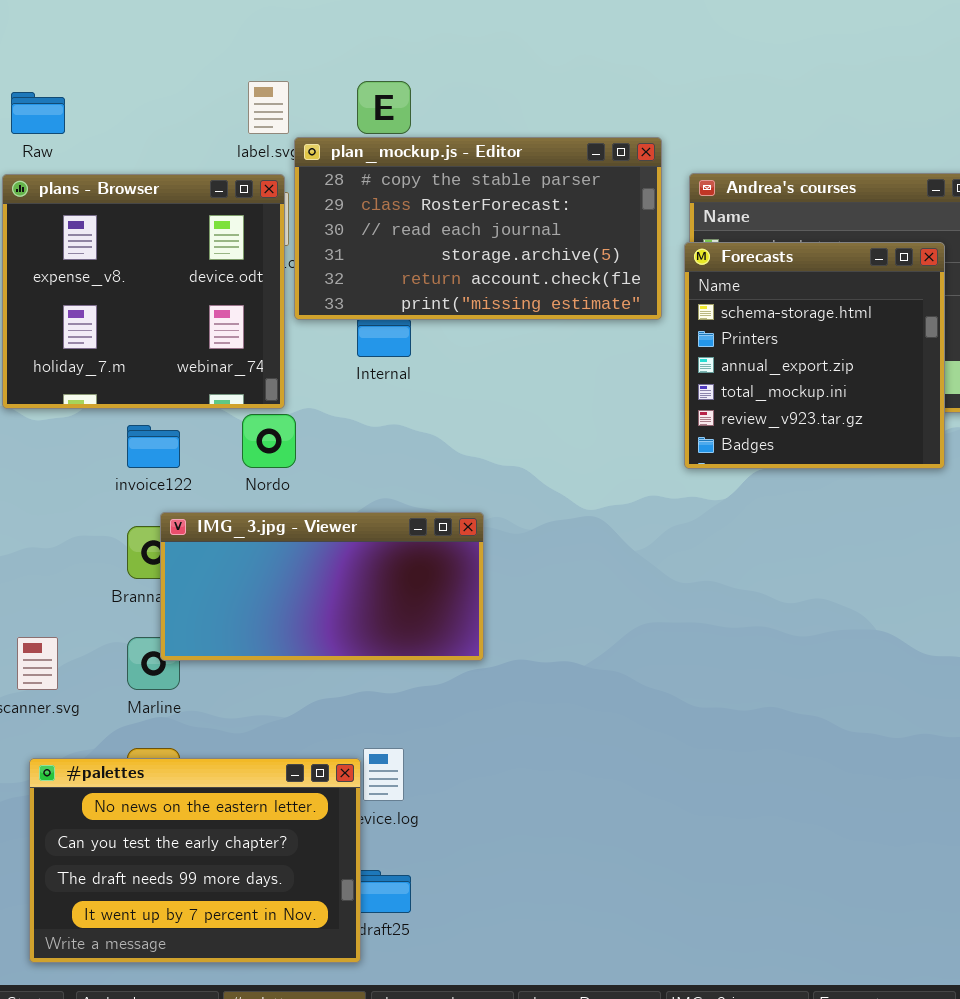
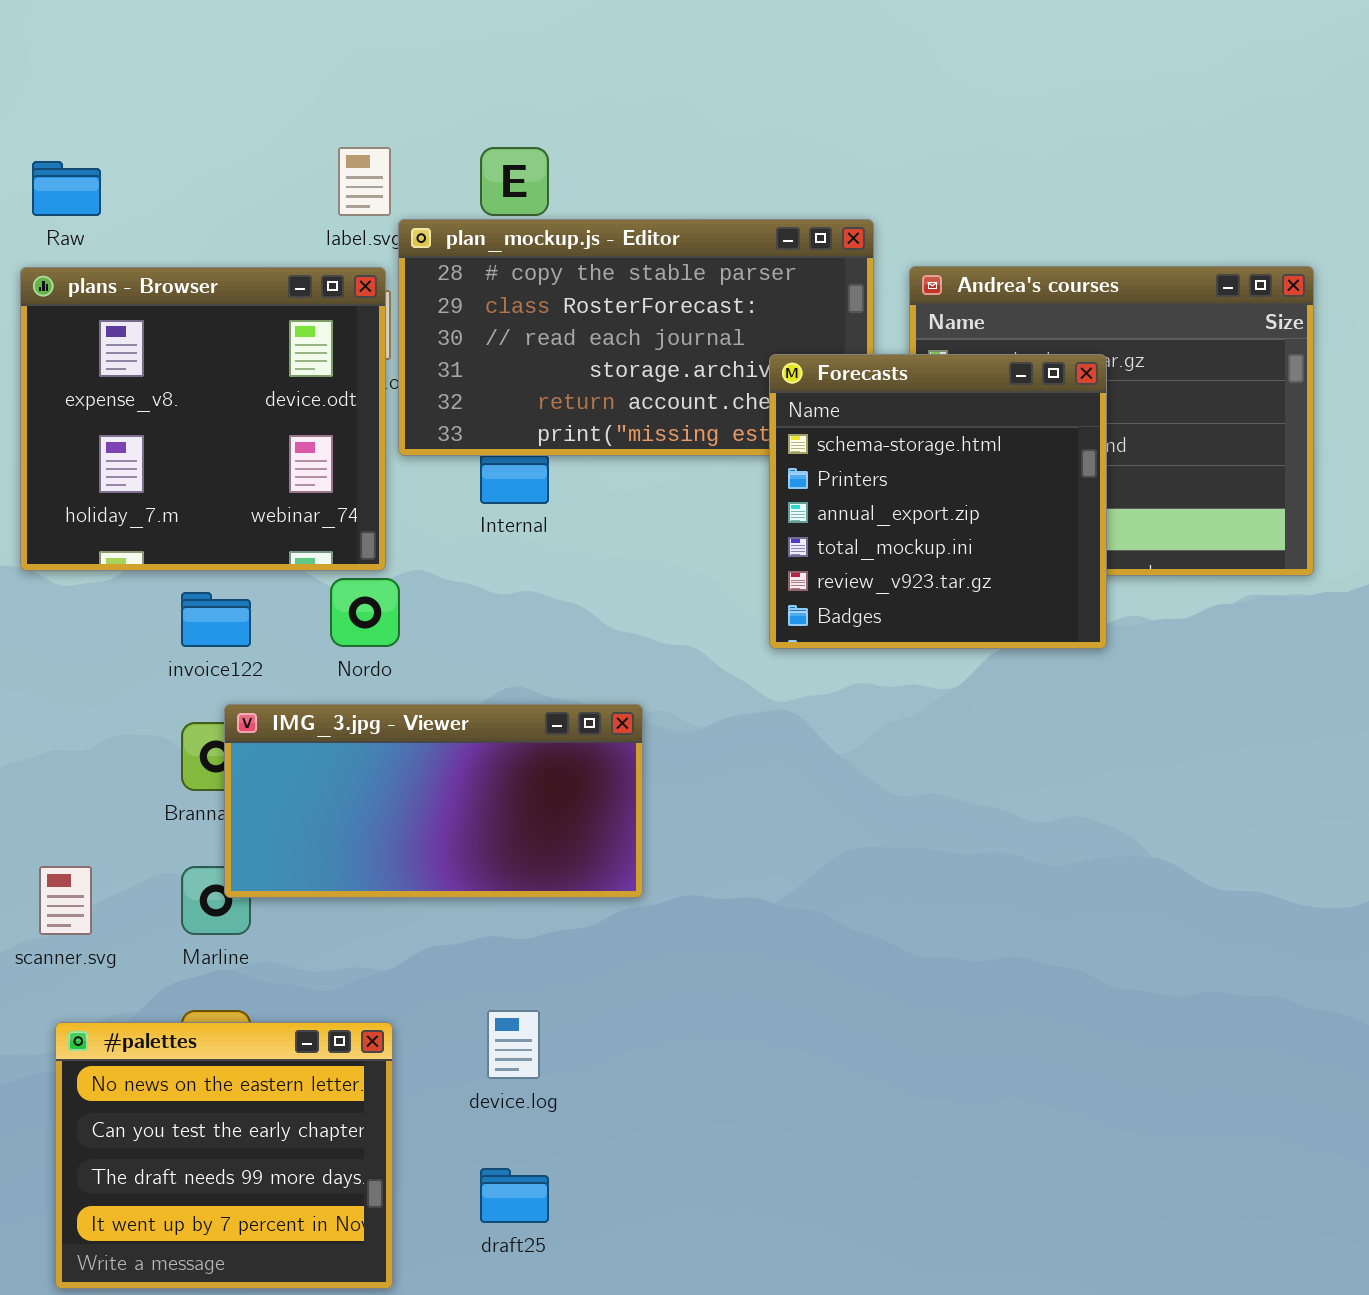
Forecasts: [684,242,945,469] -> [769,354,1107,649], moved
#palettes: [29,758,361,963] -> [55,1022,393,1289], resized

